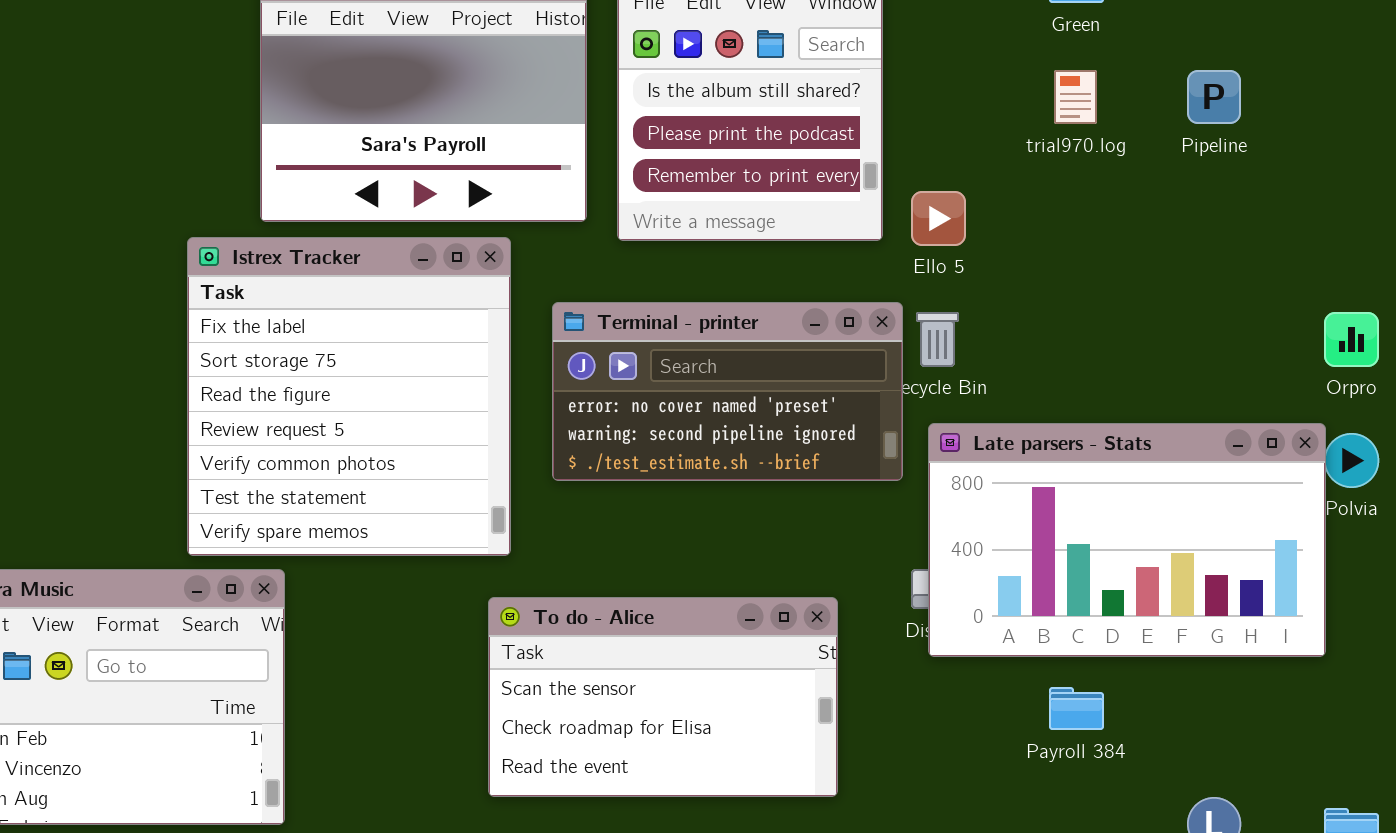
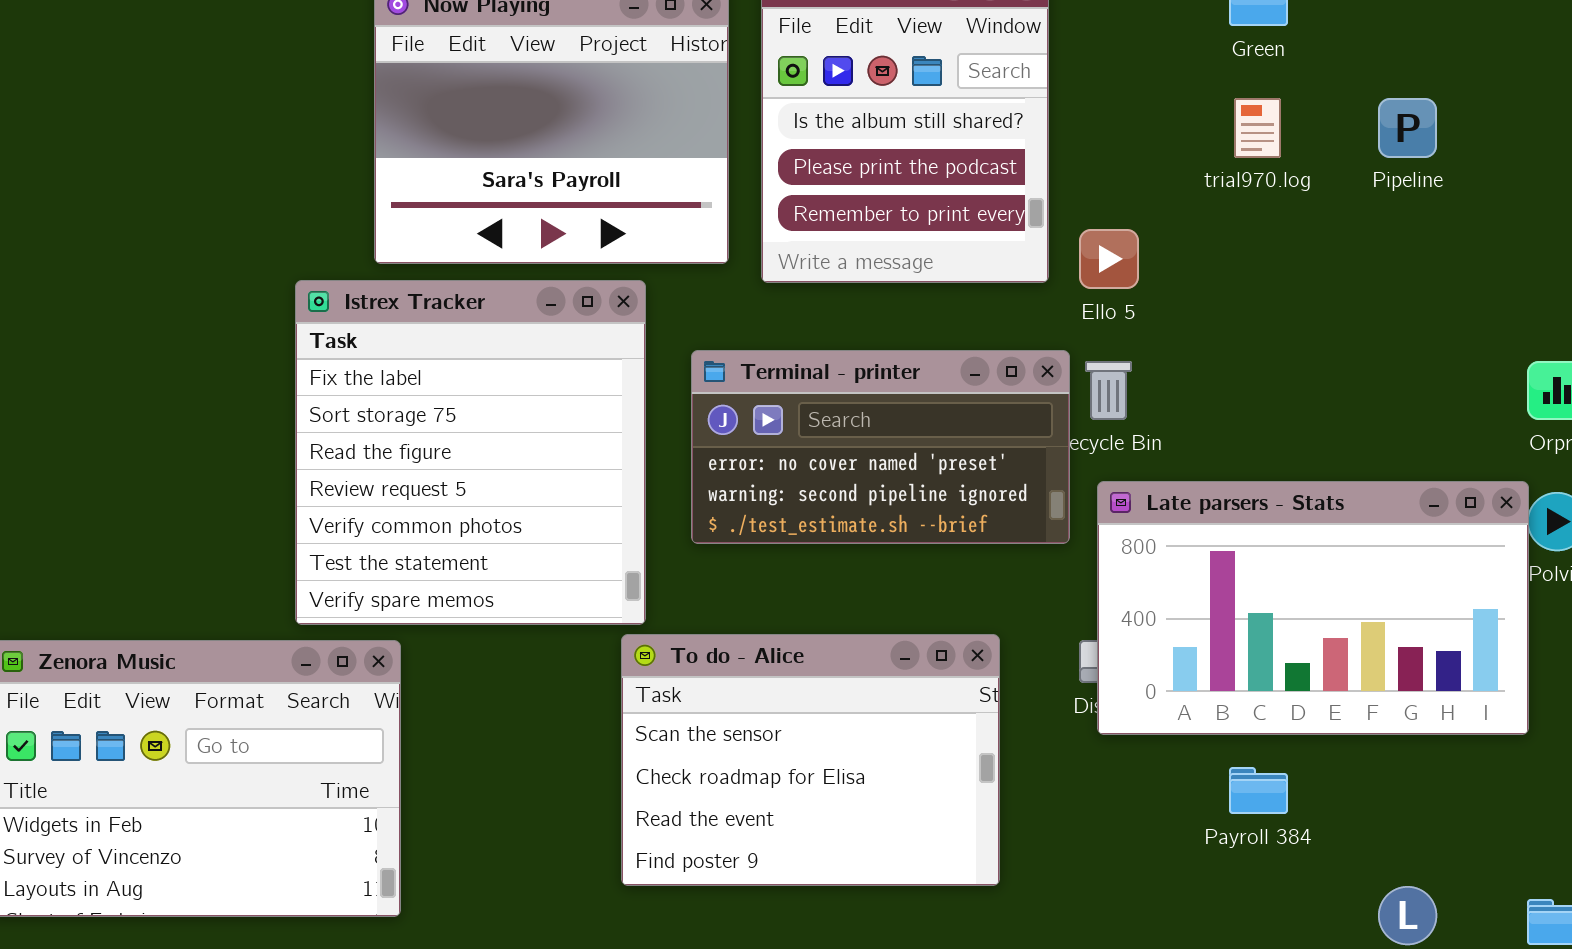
To do - Alice: [488,597,838,797] -> [621,634,1000,886], resized

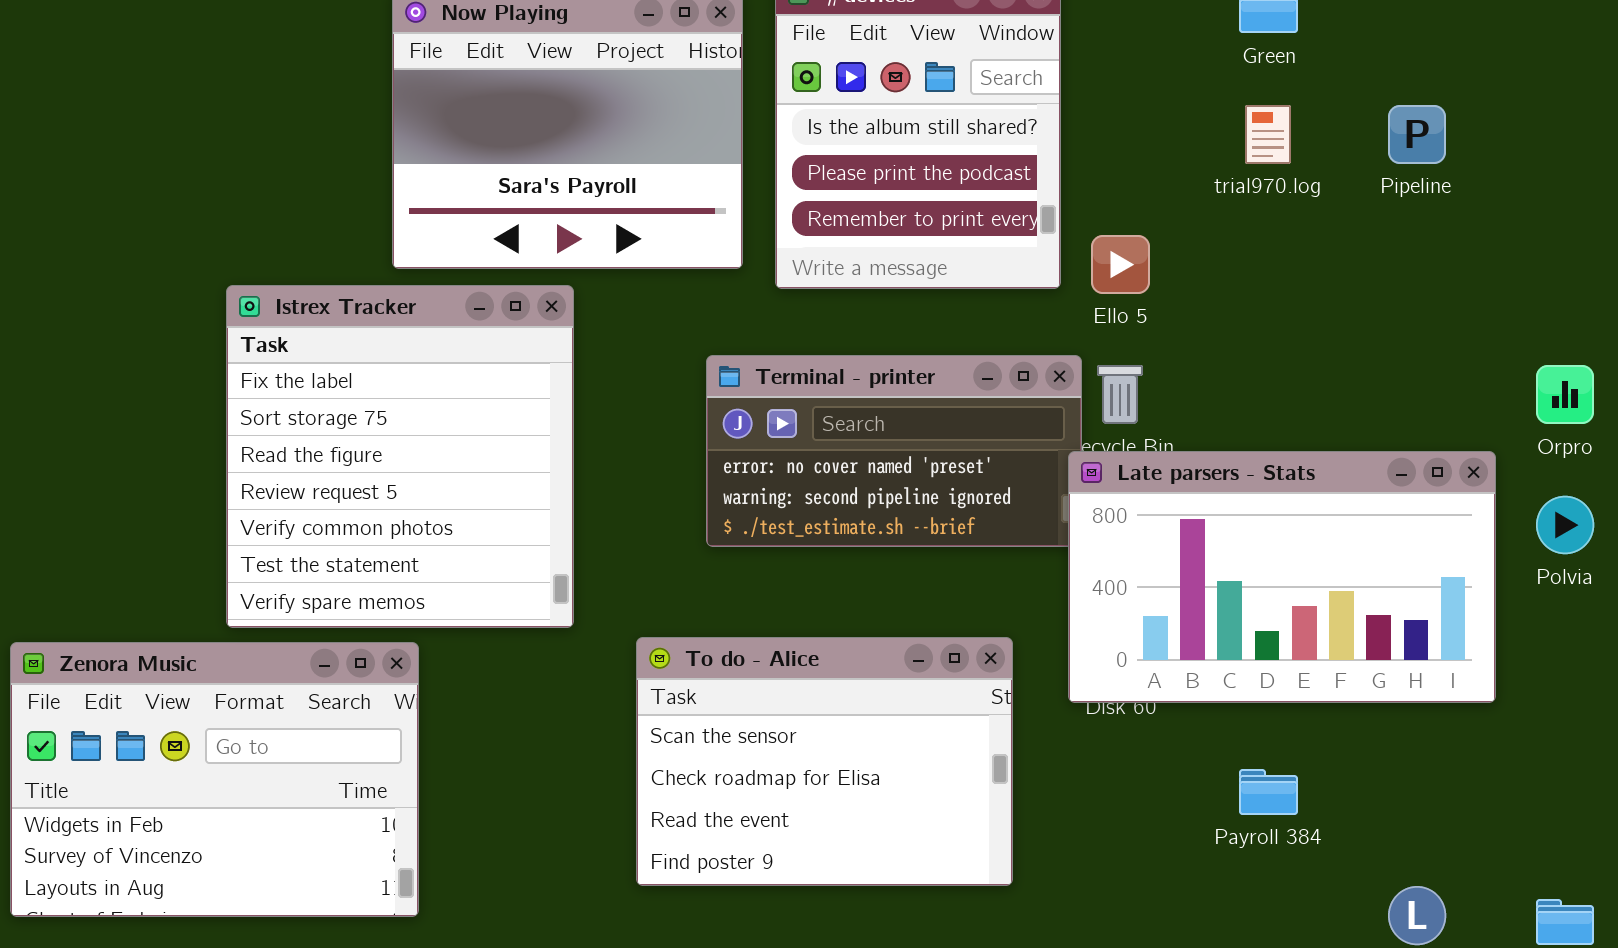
Istrex Tracker: [295,280,646,625] -> [226,285,574,628], moved
Late parsers - Stats: [1097,481,1529,735] -> [1068,451,1496,703], moved

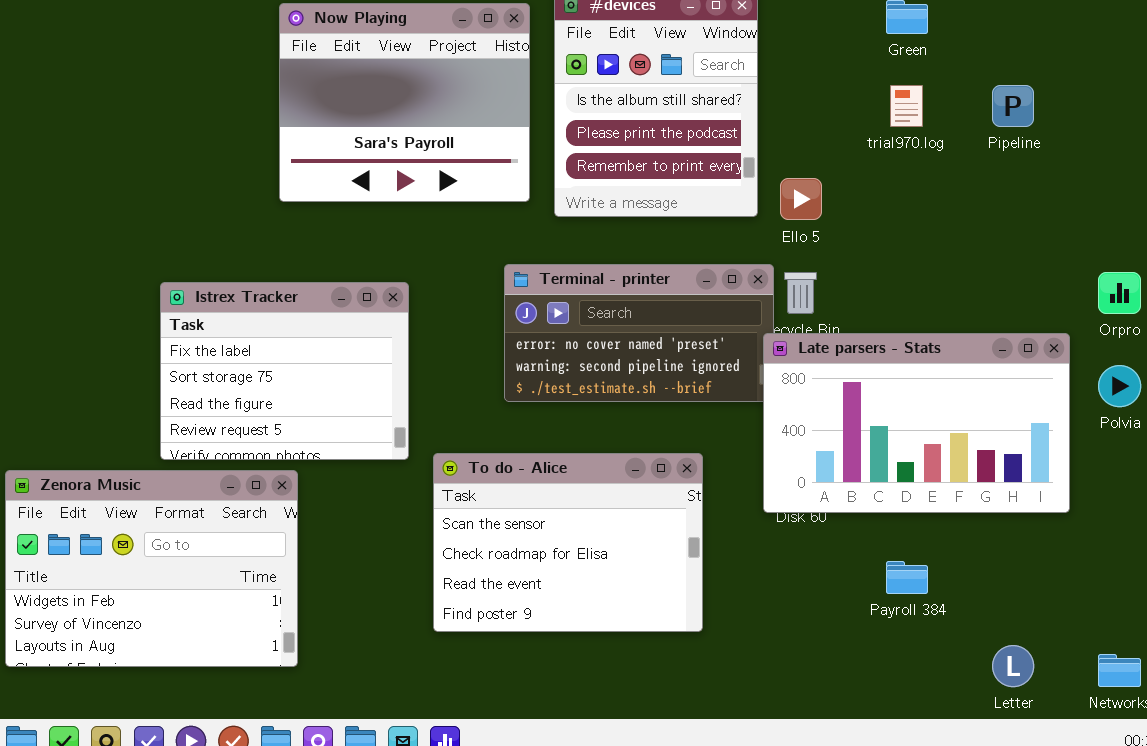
Istrex Tracker: [226,285,574,628] -> [160,282,409,460], resized
To do - Alice: [636,637,1013,886] -> [433,453,703,632], moved

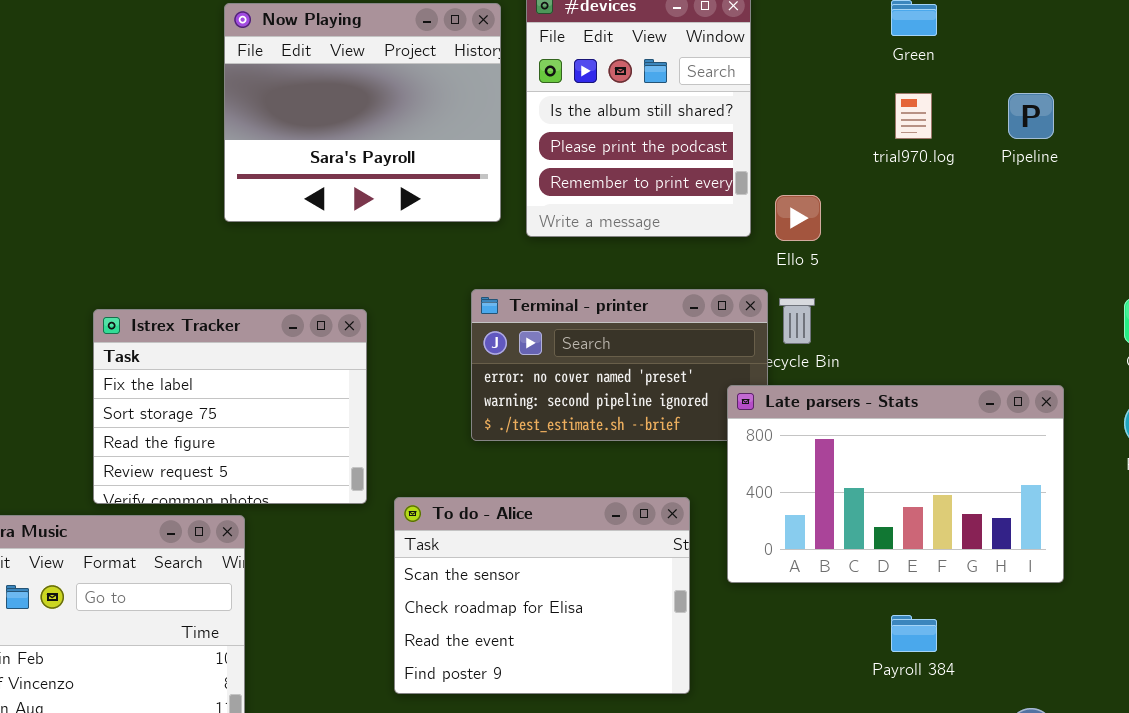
Late parsers - Stats: [763,333,1070,513] -> [727,385,1064,583], moved

